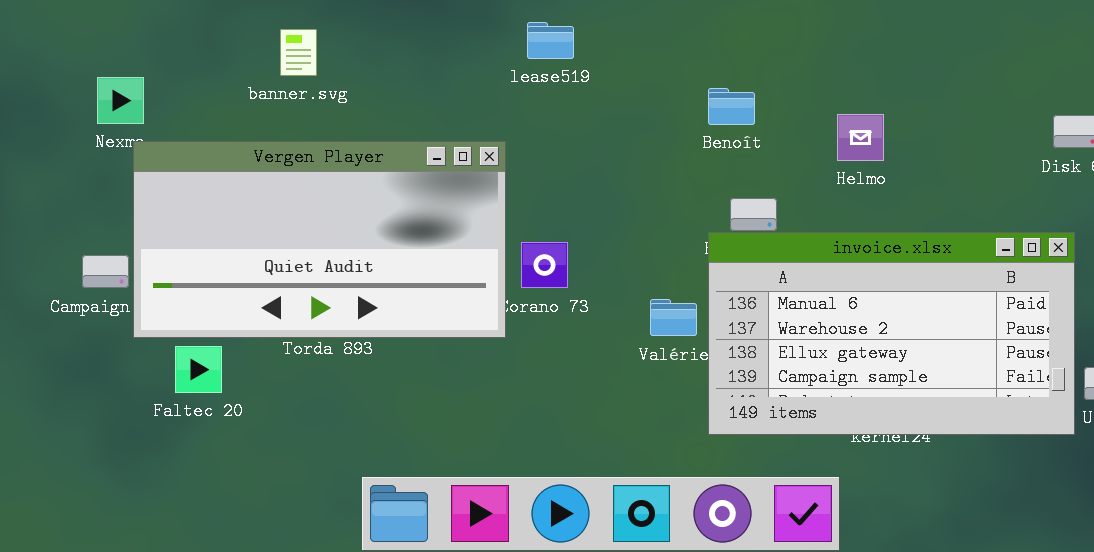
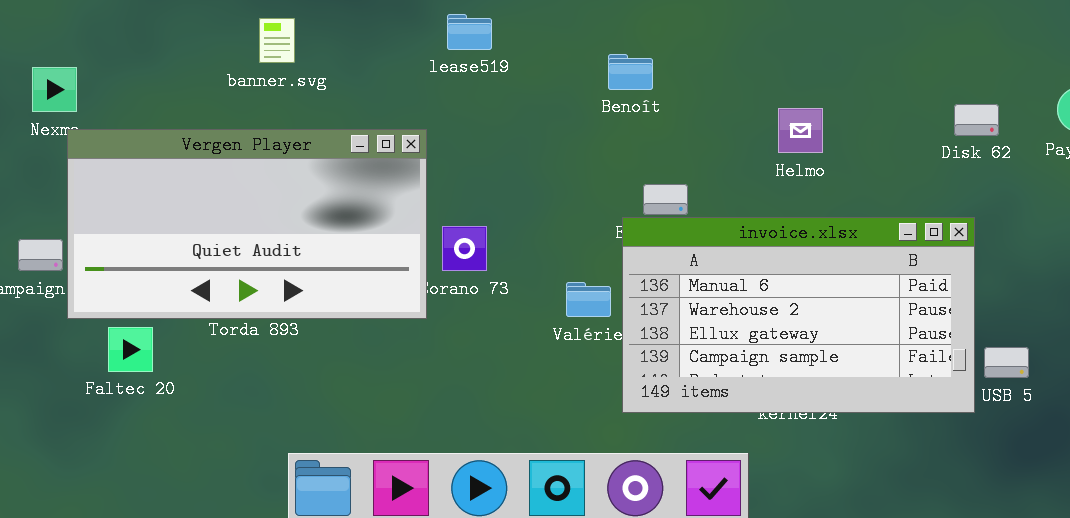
banner.svg: [280,29,317,76] -> [259,18,295,63], moved
Benoît: [708,88,755,125] -> [608,54,653,90], moved
Helmo: [837,114,884,161] -> [778,108,823,153], moved

